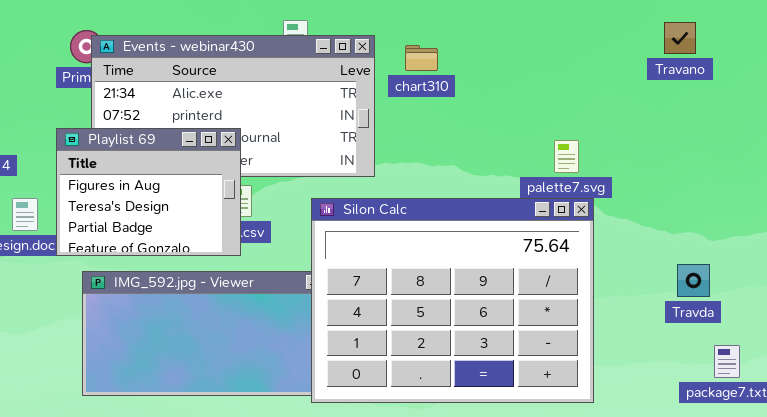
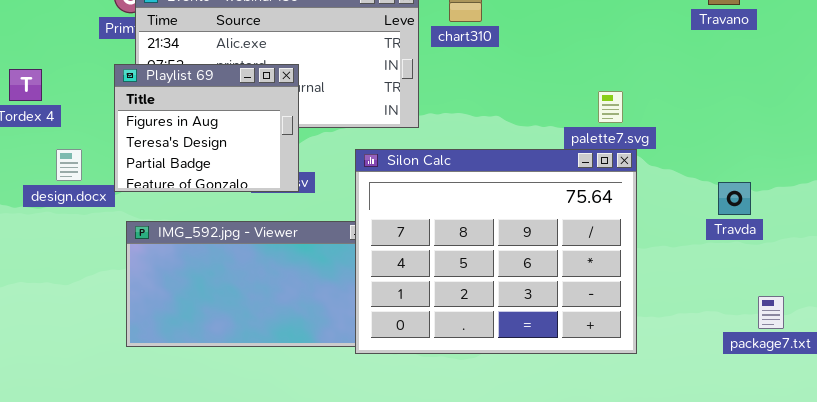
Playlist 69: [56,128,241,256] -> [114,64,299,192], moved
Travda: [677,264,710,297] -> [718,182,751,215], moved

